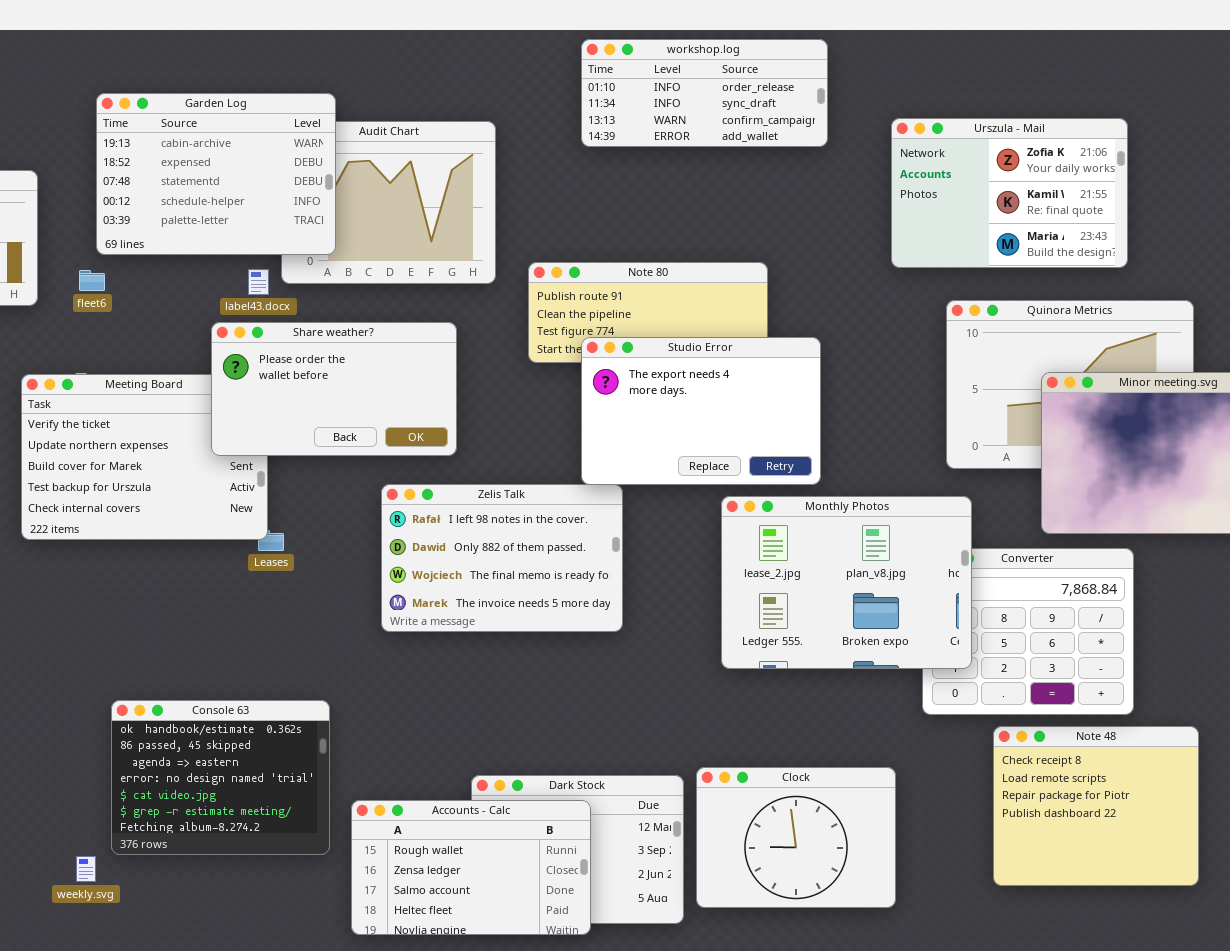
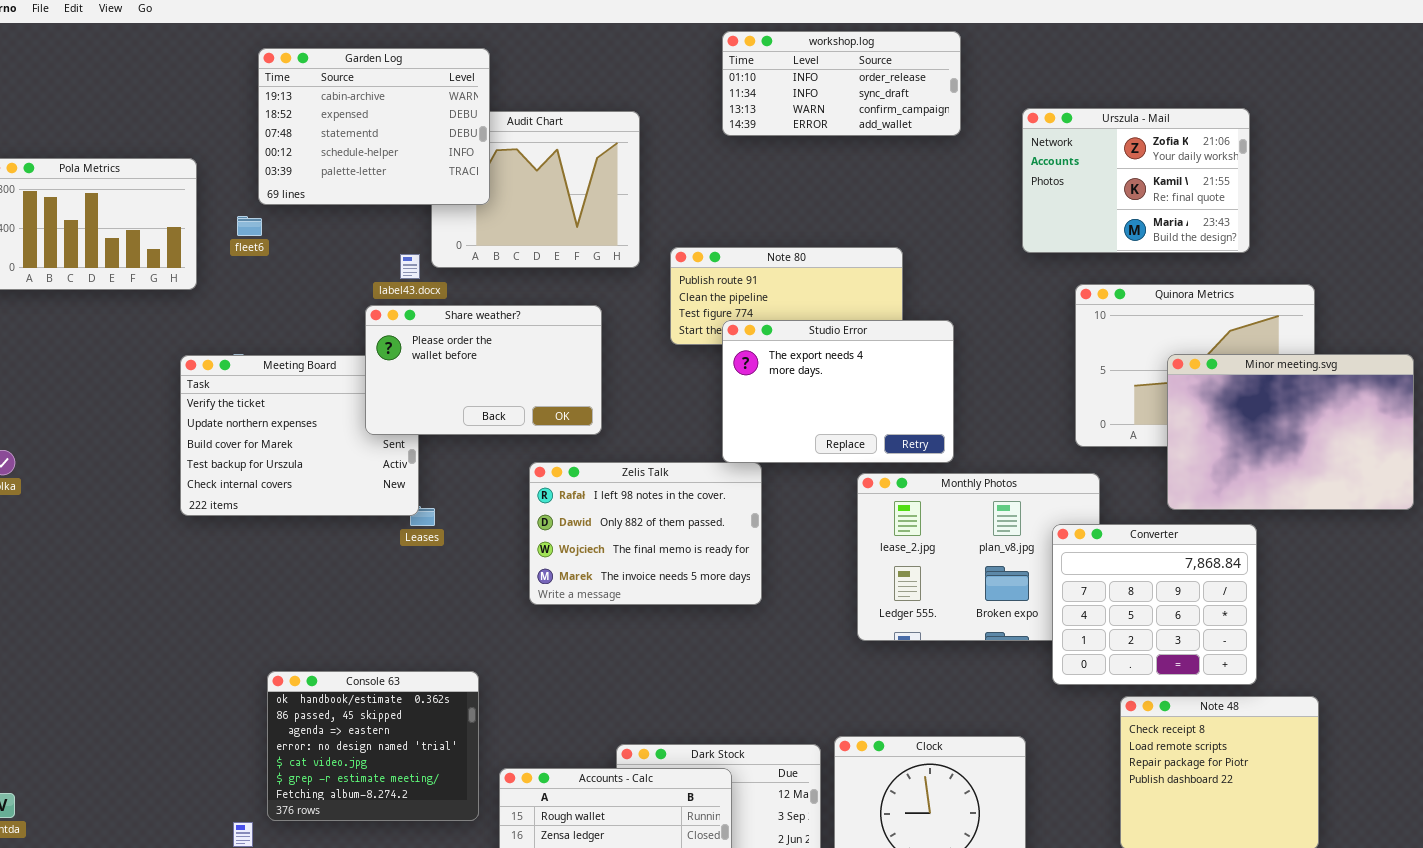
Garden Log: [96,93,336,255] -> [258,48,490,205], moved
fleet6: [79,270,105,291] -> [237,216,262,236], moved
Converter: [922,548,1134,715] -> [1052,524,1257,685], raised

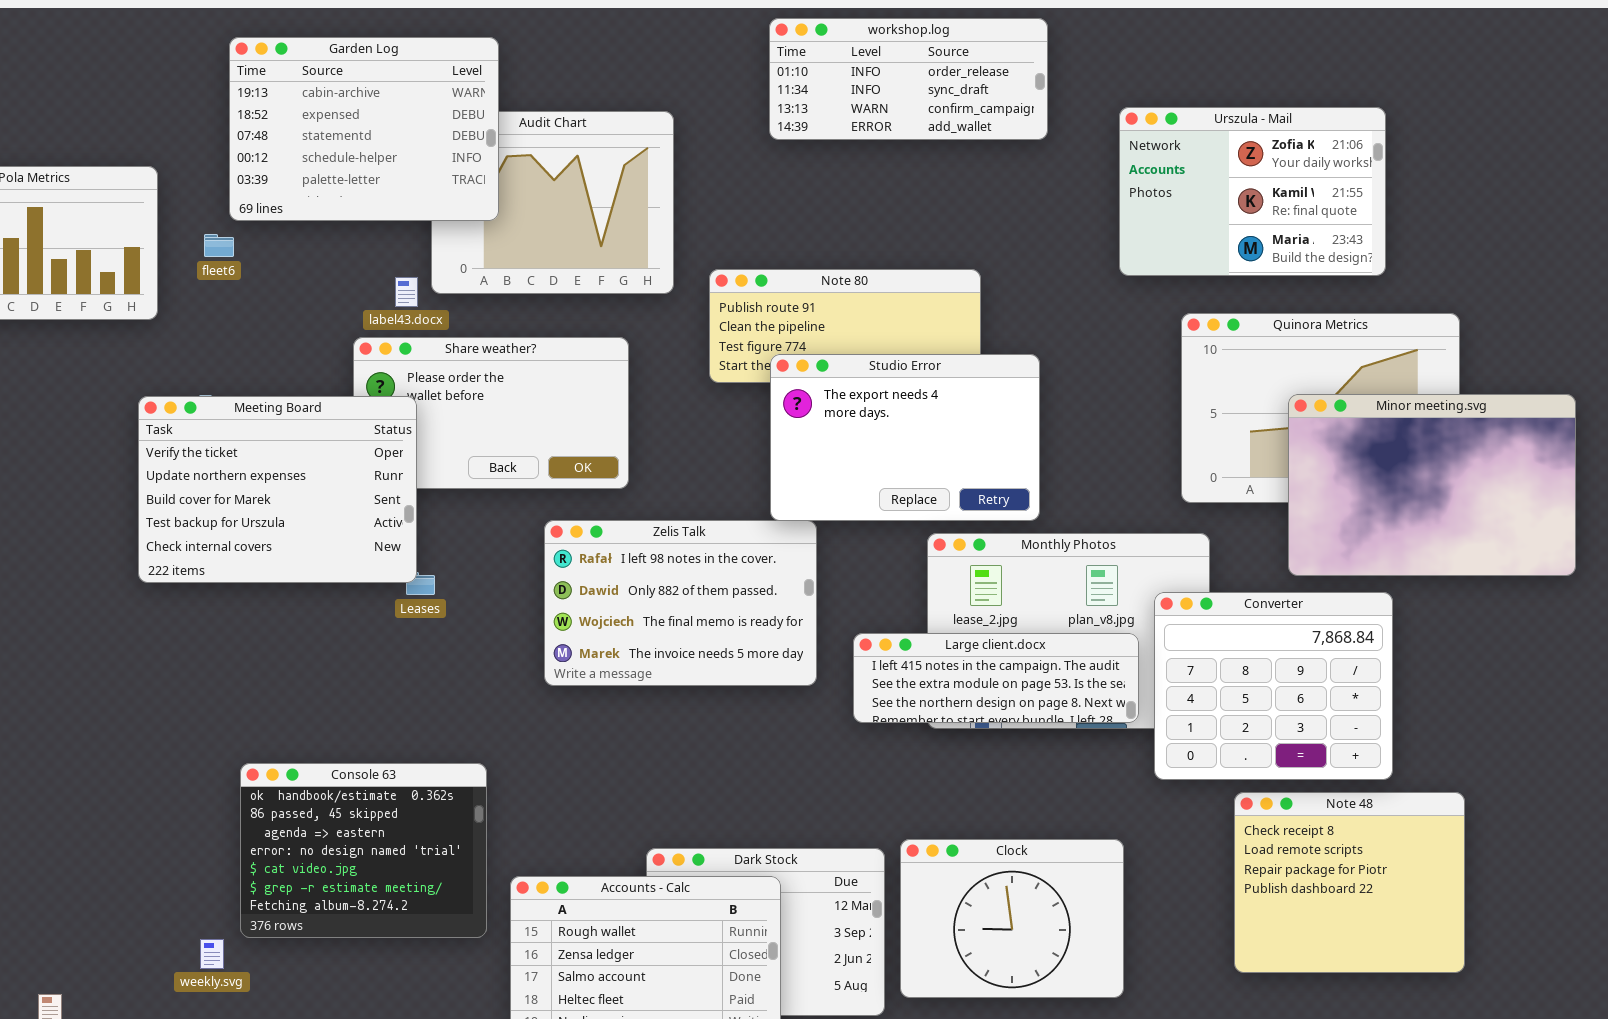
Meeting Board: [180,355,419,516] -> [138,396,417,583], raised
Large client.docx: none -> [853,633,1139,723], opened

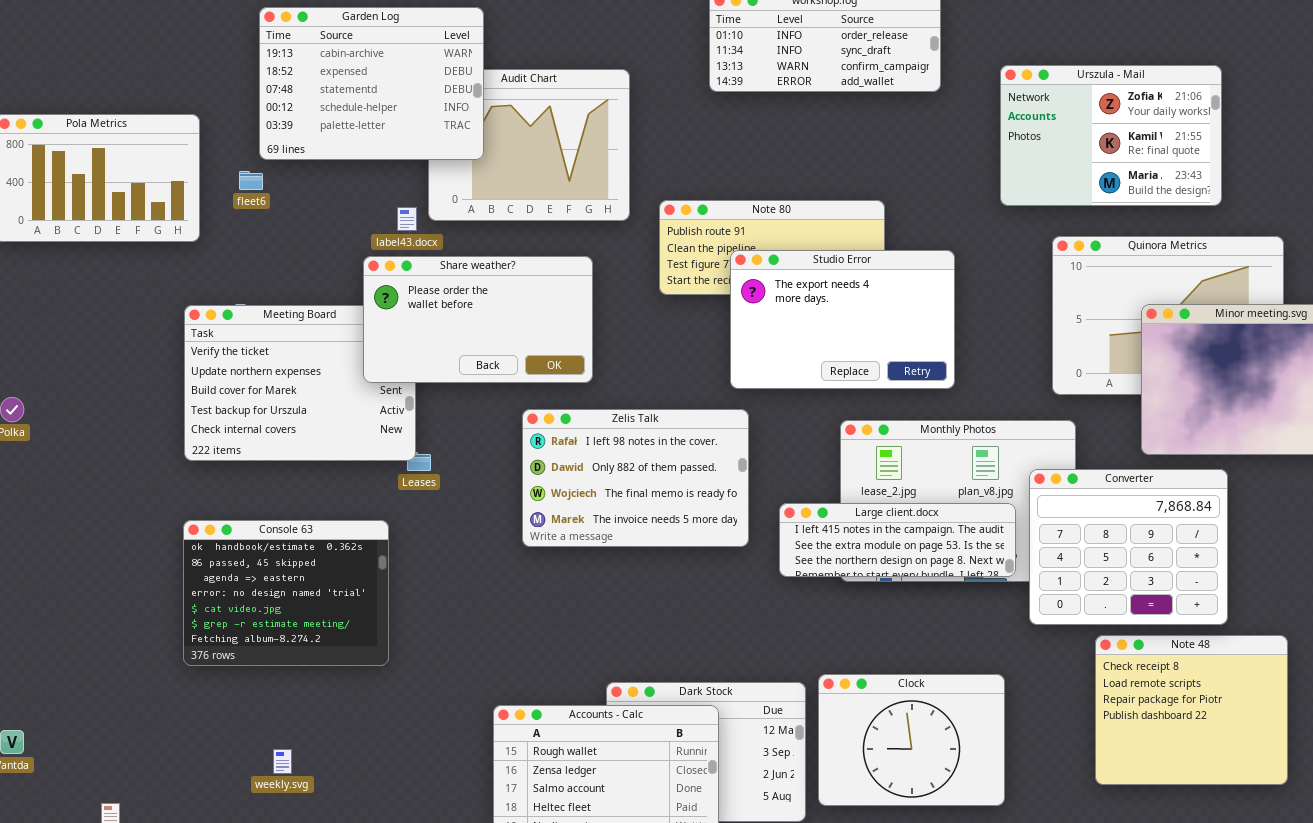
Share weather?: [353,337,629,489] -> [363,256,593,383], raised
Studio Error: [770,354,1040,521] -> [730,250,955,389], moved
Console 63: [240,763,487,938] -> [183,520,389,666], moved
weekly.svg: [200,939,224,969] -> [273,749,292,774], moved

